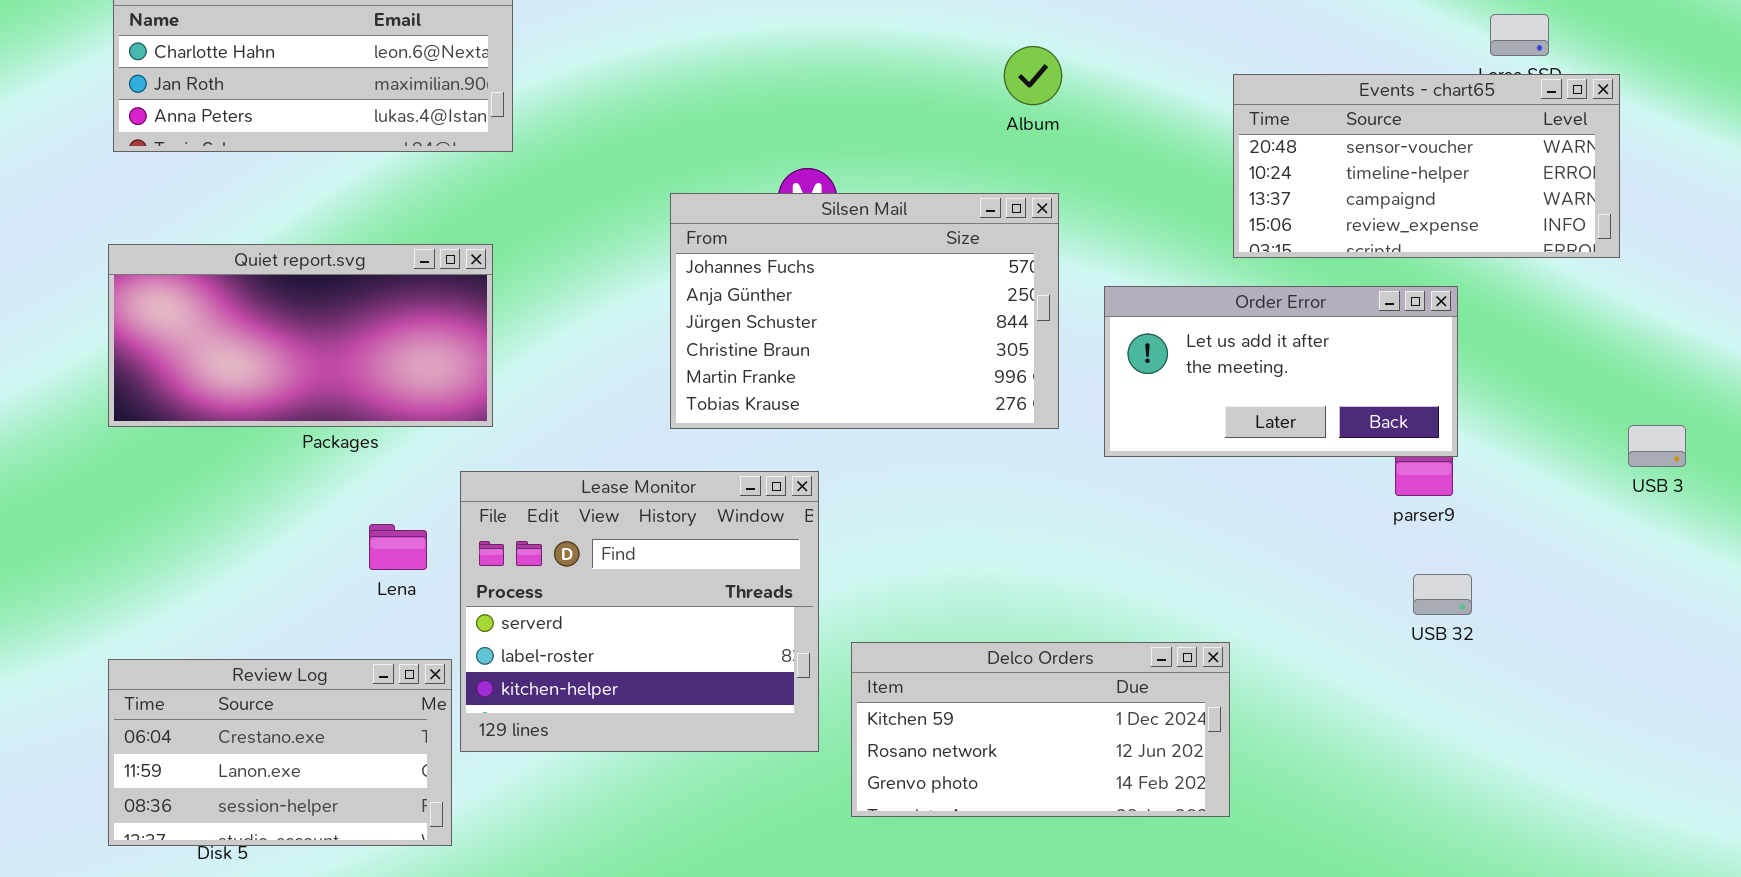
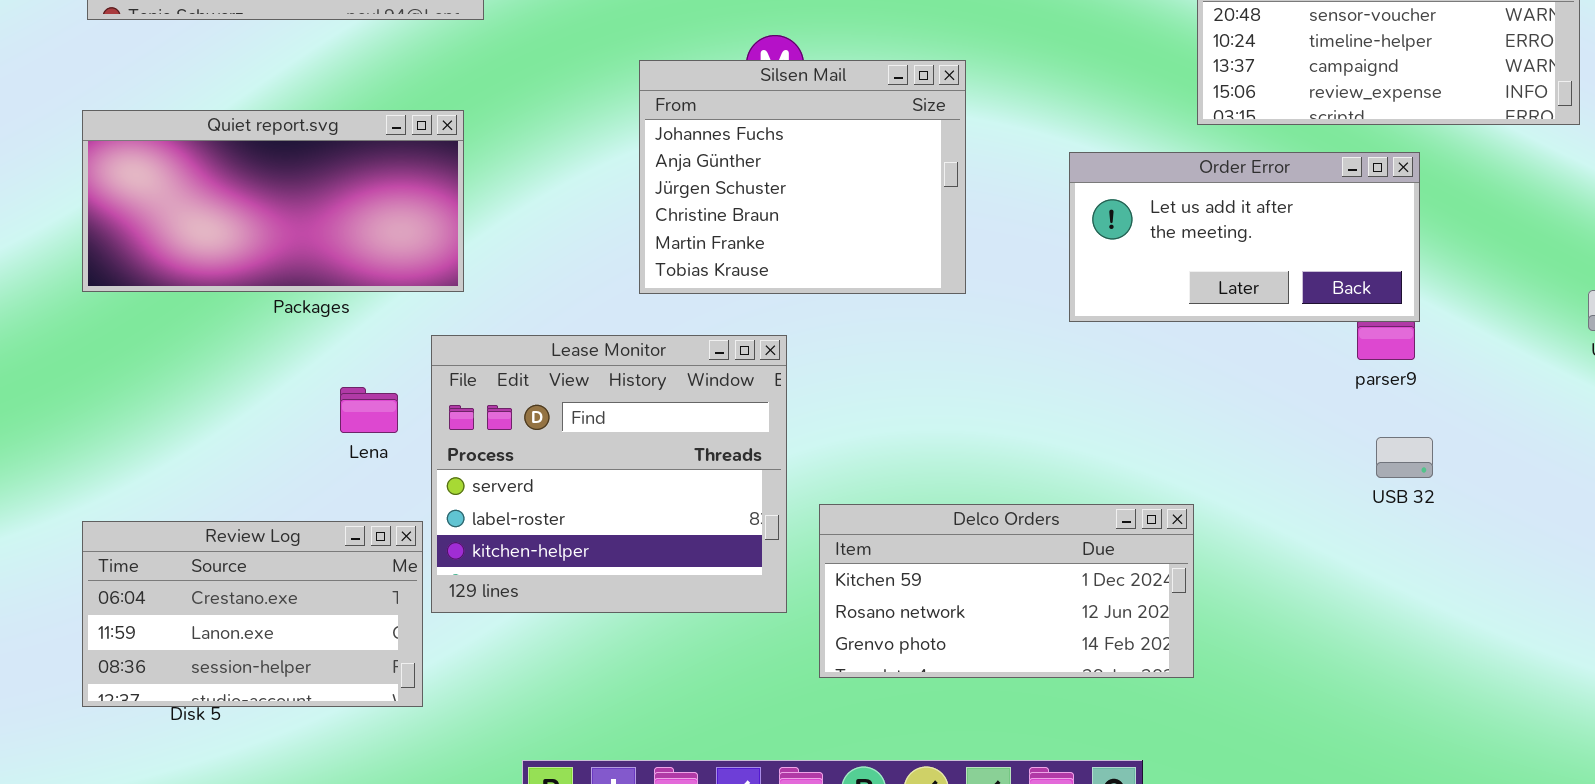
Silsen Mail: [670,193,1059,429] -> [639,60,966,294], resized

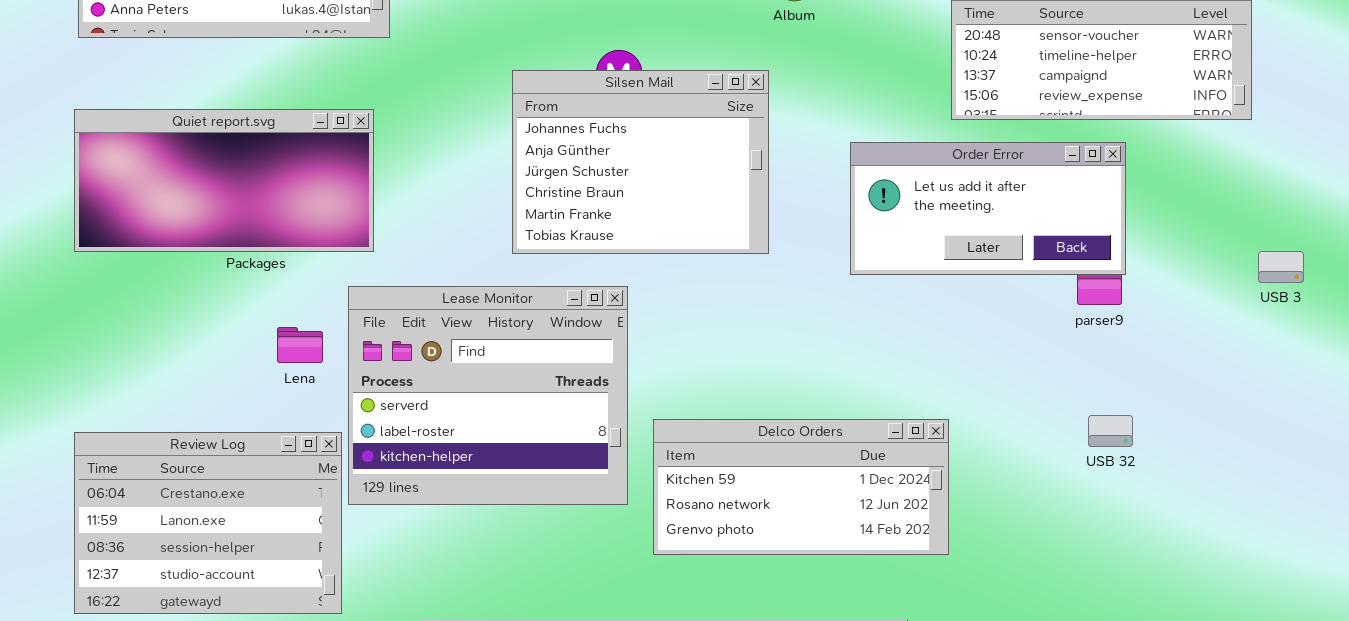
USB 32: [1376,437,1433,478] -> [1088,415,1133,447], moved
Review Log: [82,521,423,707] -> [74,432,342,614], resized

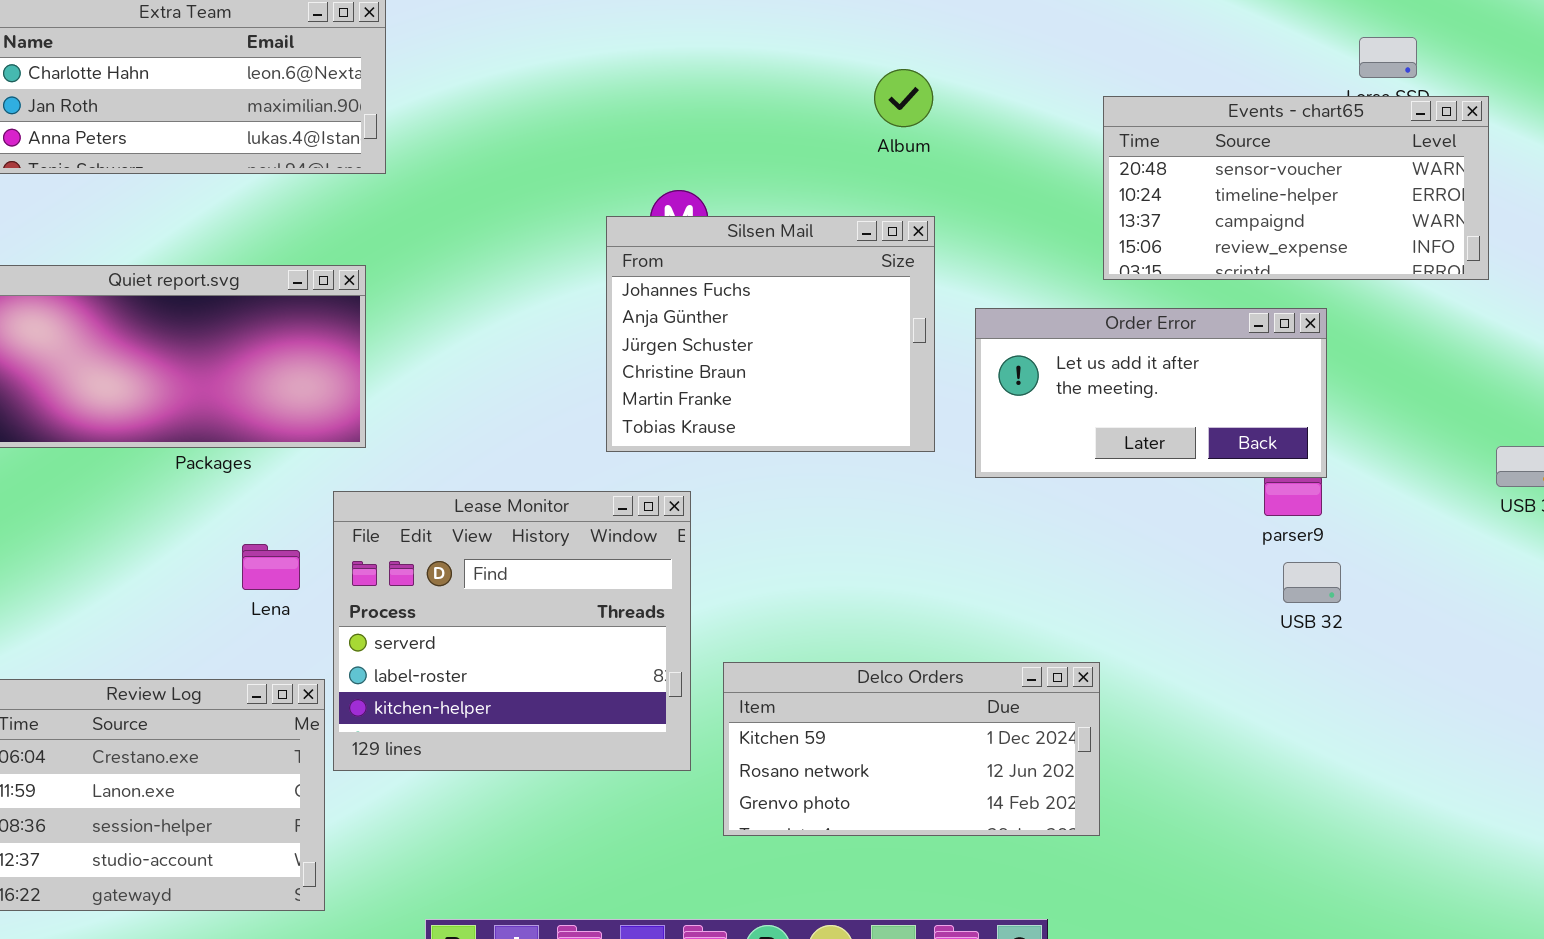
Silsen Mail: [512,70,769,254] -> [606,216,935,452], moved
USB 32: [1088,415,1133,447] -> [1283,562,1341,603], moved

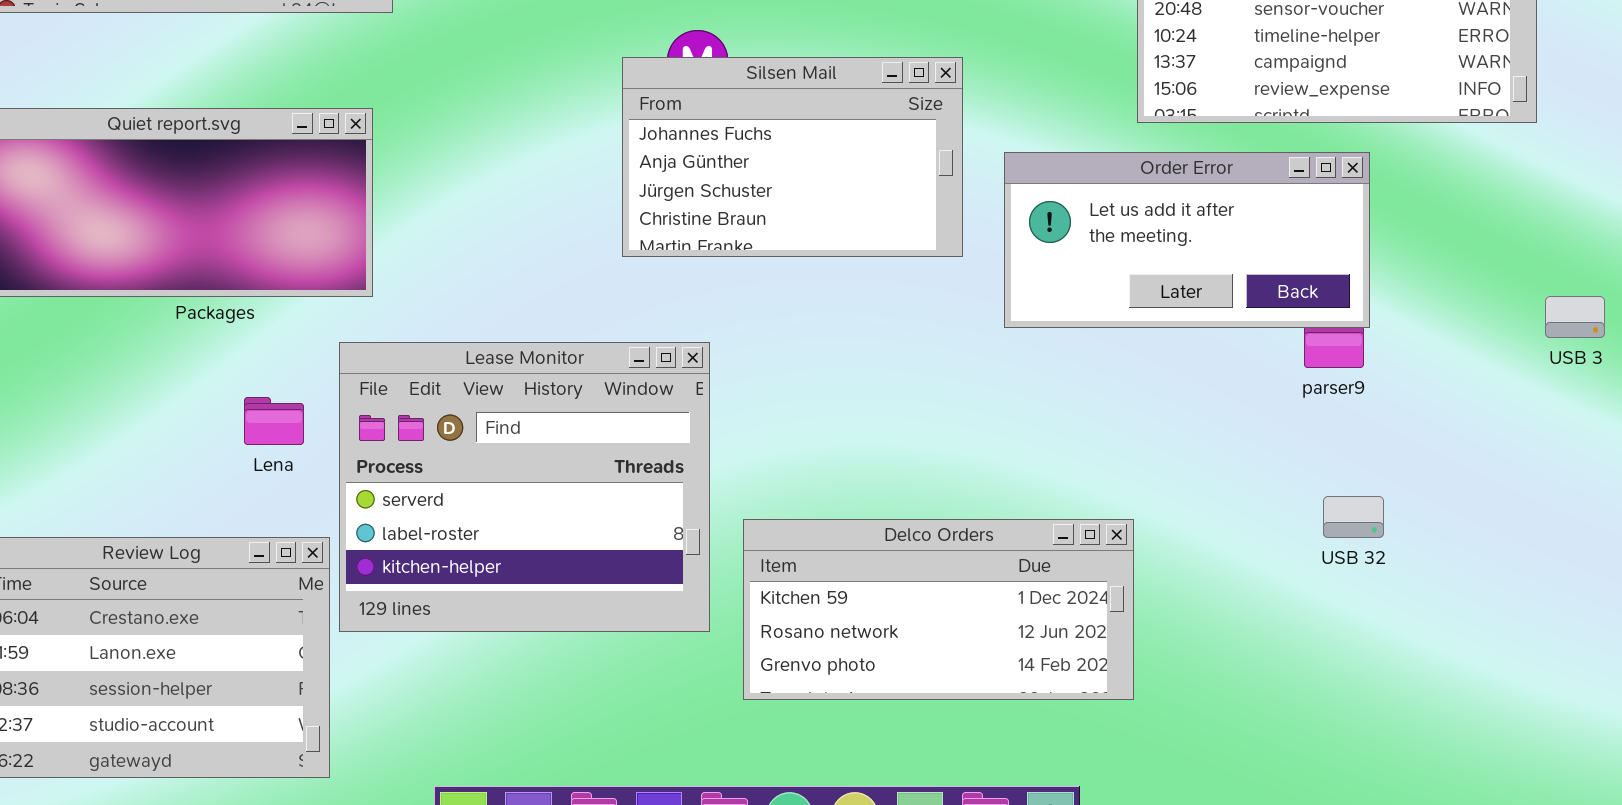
Silsen Mail: [606,216,935,452] -> [622,57,963,257], resized
USB 32: [1283,562,1341,603] -> [1323,496,1384,538], moved

